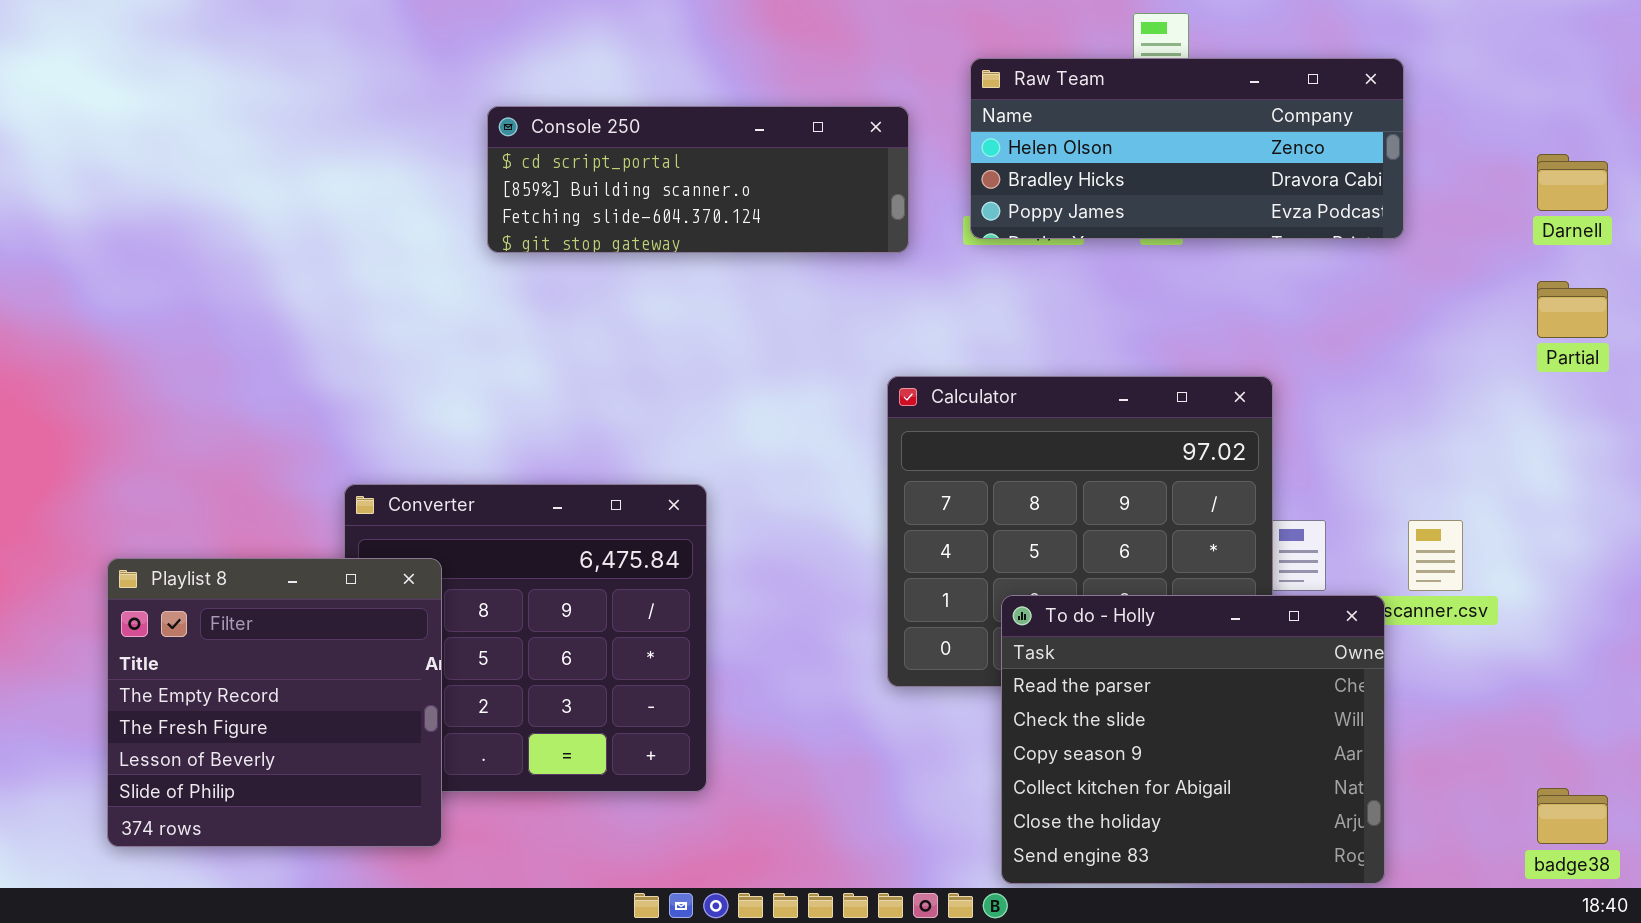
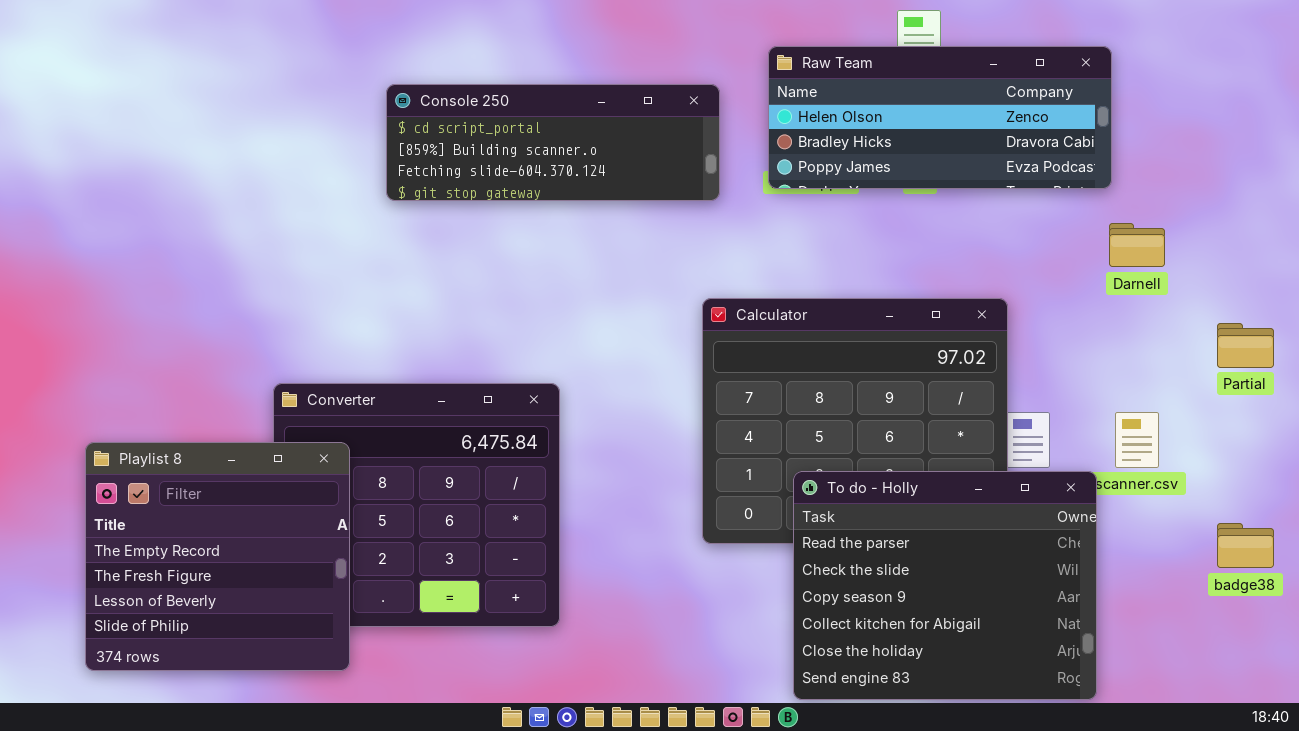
Darnell: [1537,154,1608,211] -> [1109,223,1165,267], moved
Partial: [1537,281,1608,338] -> [1217,323,1274,368], moved
badge38: [1537,788,1608,844] -> [1217,523,1274,568], moved

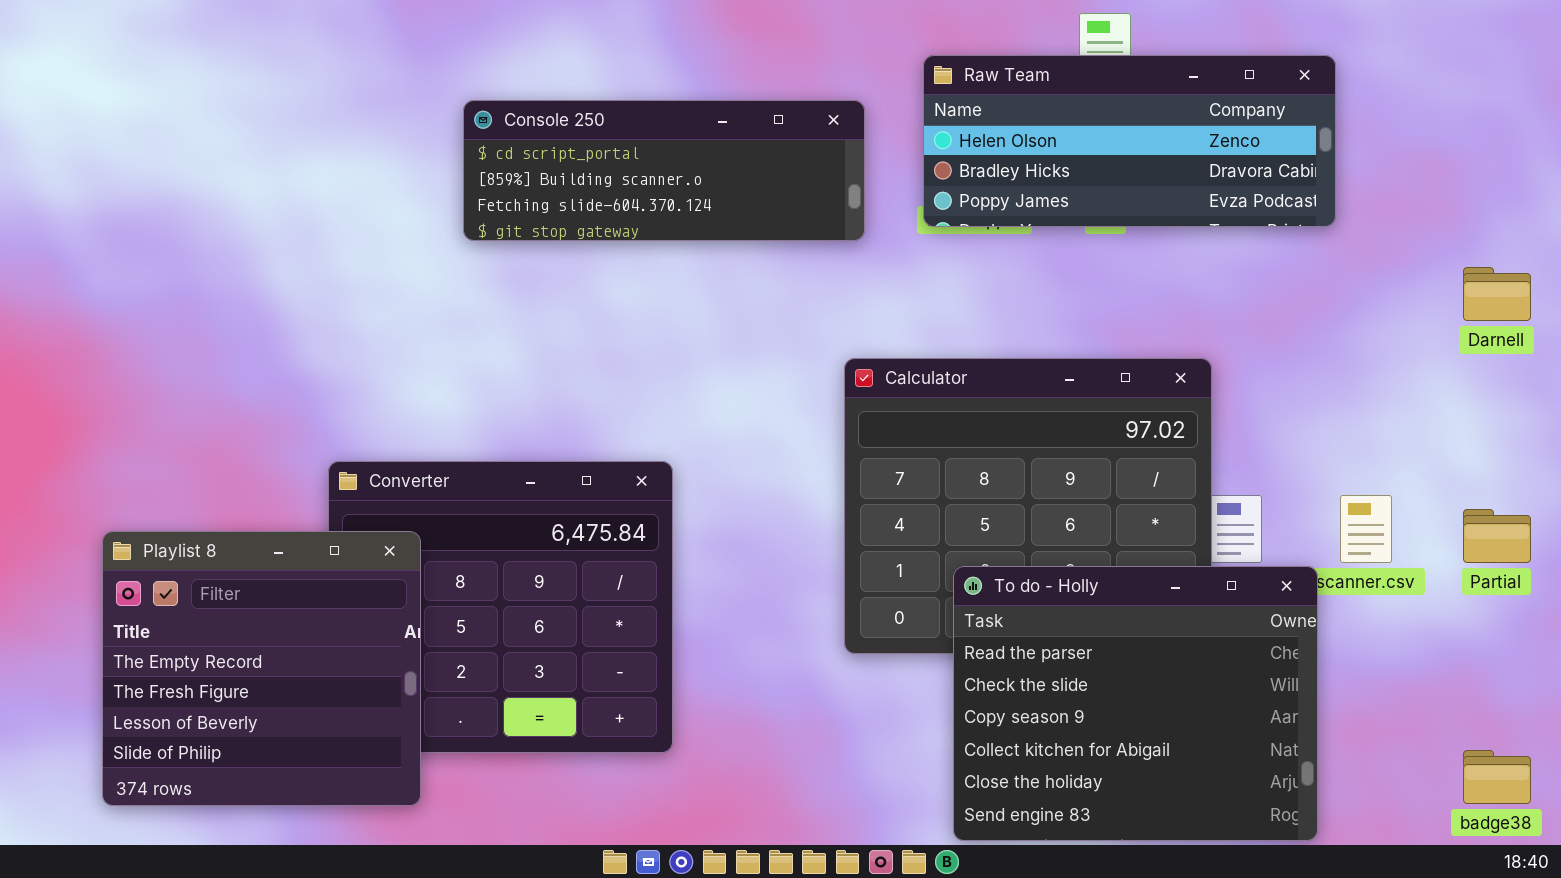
Darnell: [1109,223,1165,267] -> [1463,267,1531,321], moved
Partial: [1217,323,1274,368] -> [1463,509,1531,563], moved
badge38: [1217,523,1274,568] -> [1463,750,1531,804], moved

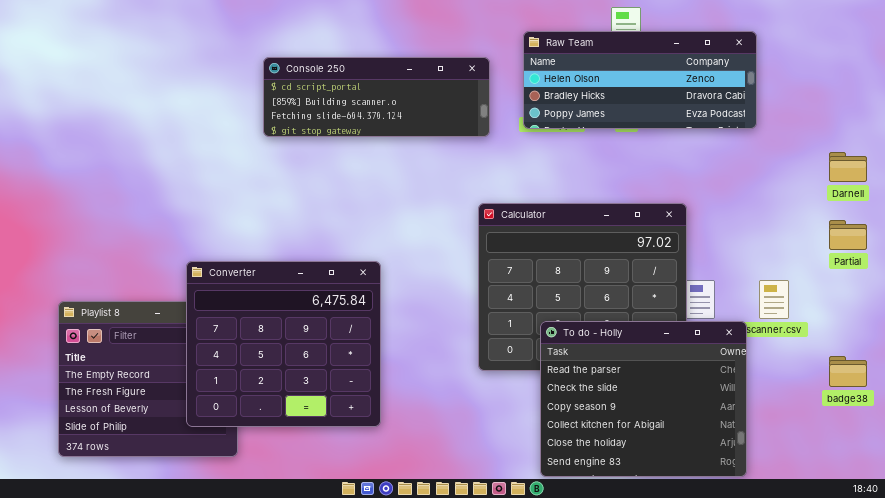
Converter: [328,461,673,753] -> [186,261,381,427], raised
Partial: [1463,509,1531,563] -> [829,220,867,250], moved
badge38: [1463,750,1531,804] -> [829,356,867,387], moved

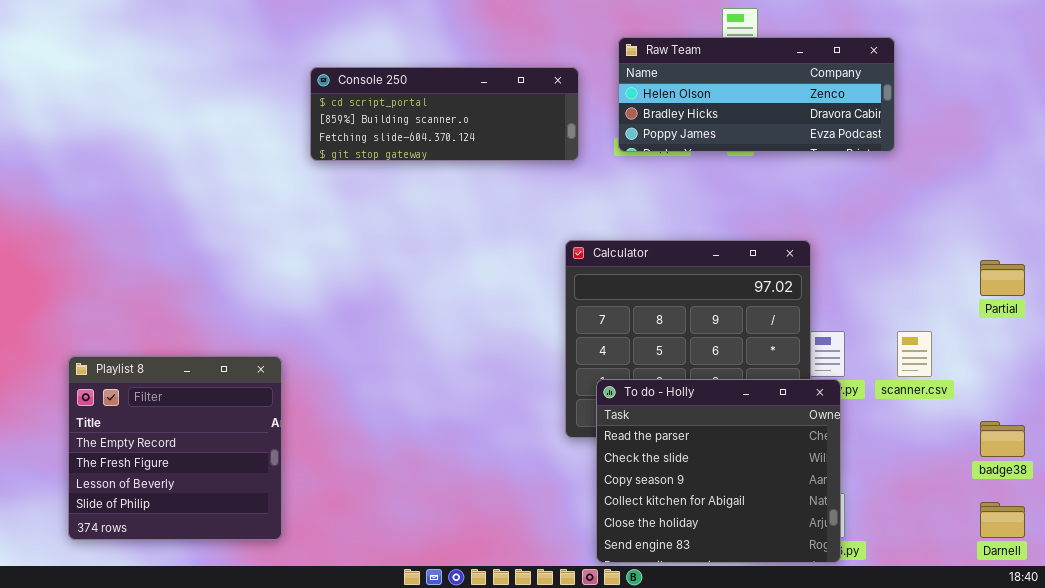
Darnell: [829,152,867,182] -> [980,502,1025,538], moved
Converter: [186,261,381,427] -> none, closed
To do - Holly: [540,321,747,477] -> [596,379,841,563], moved

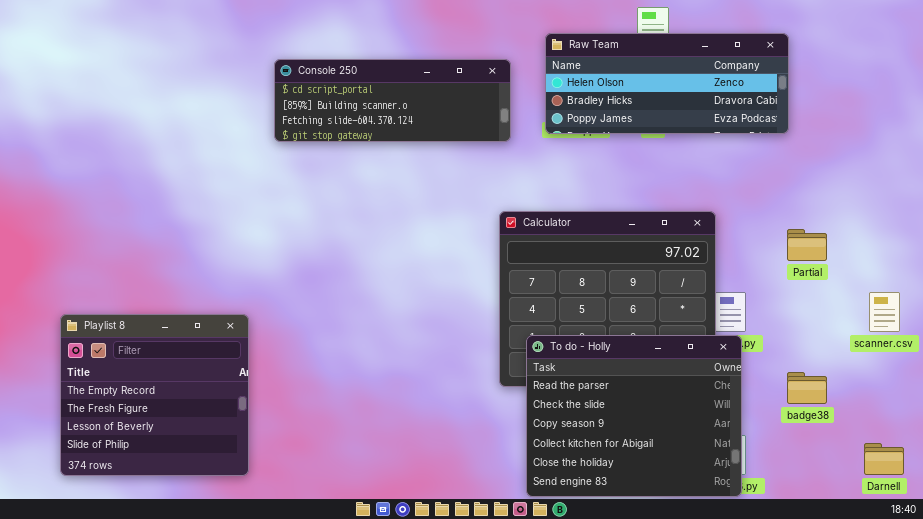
Partial: [980,260,1025,296] -> [787,229,827,261], moved
scanner.csv: [897,331,932,377] -> [869,292,900,332], moved
badge38: [980,421,1025,457] -> [787,372,827,404], moved

